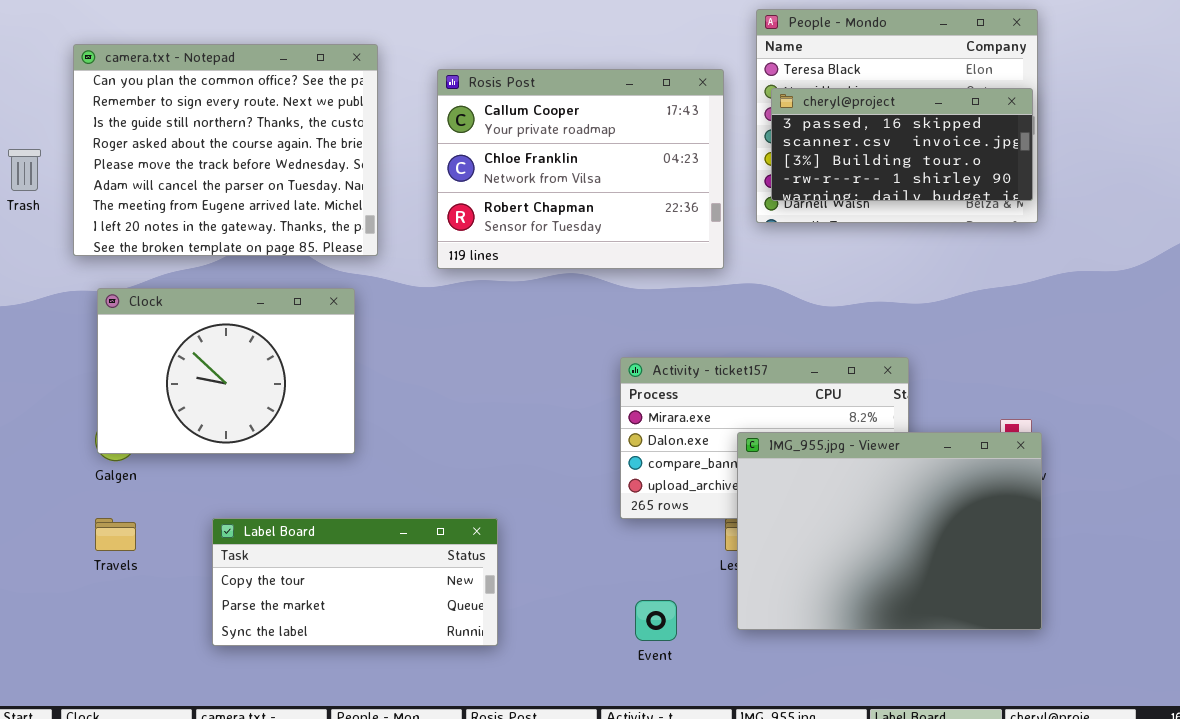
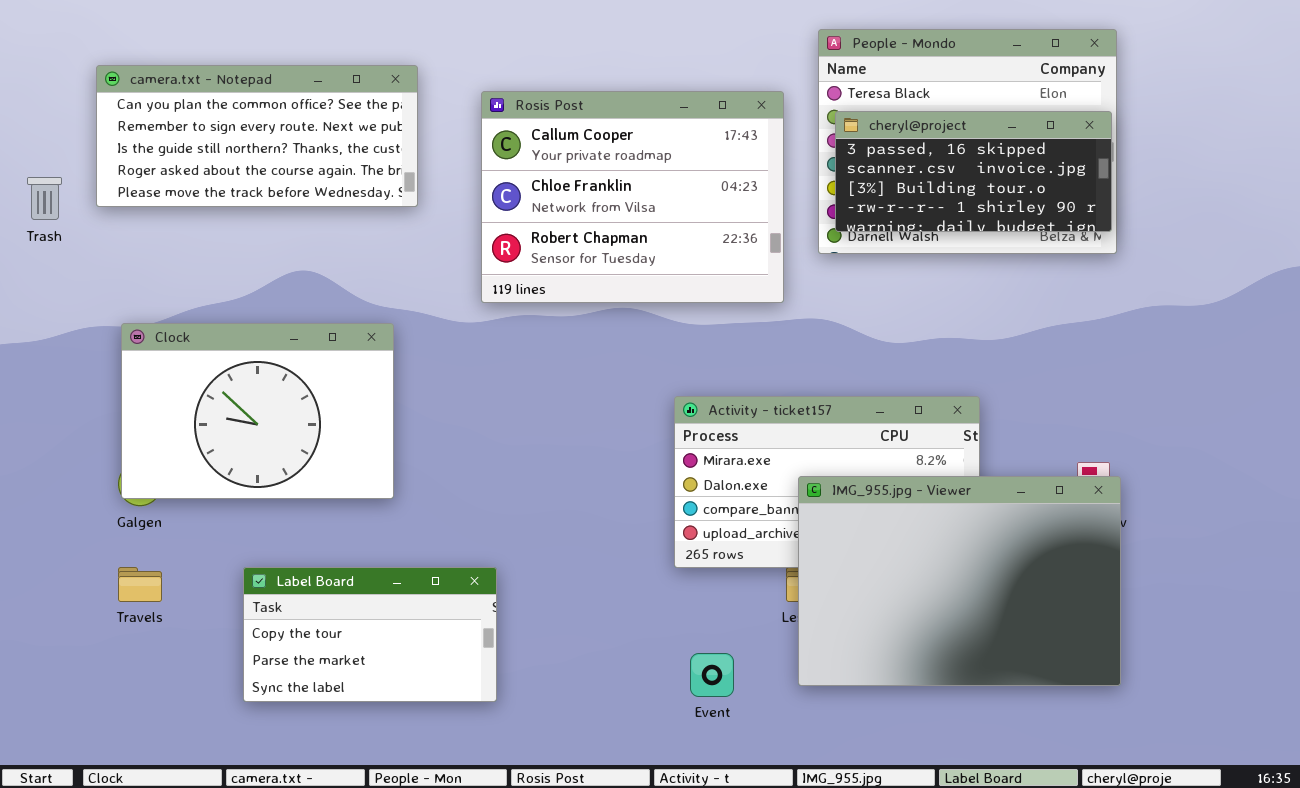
camera.txt - Notepad: [73,44,378,256] -> [96,65,418,207], resized
Label Board: [212,518,498,646] -> [243,567,497,702], resized

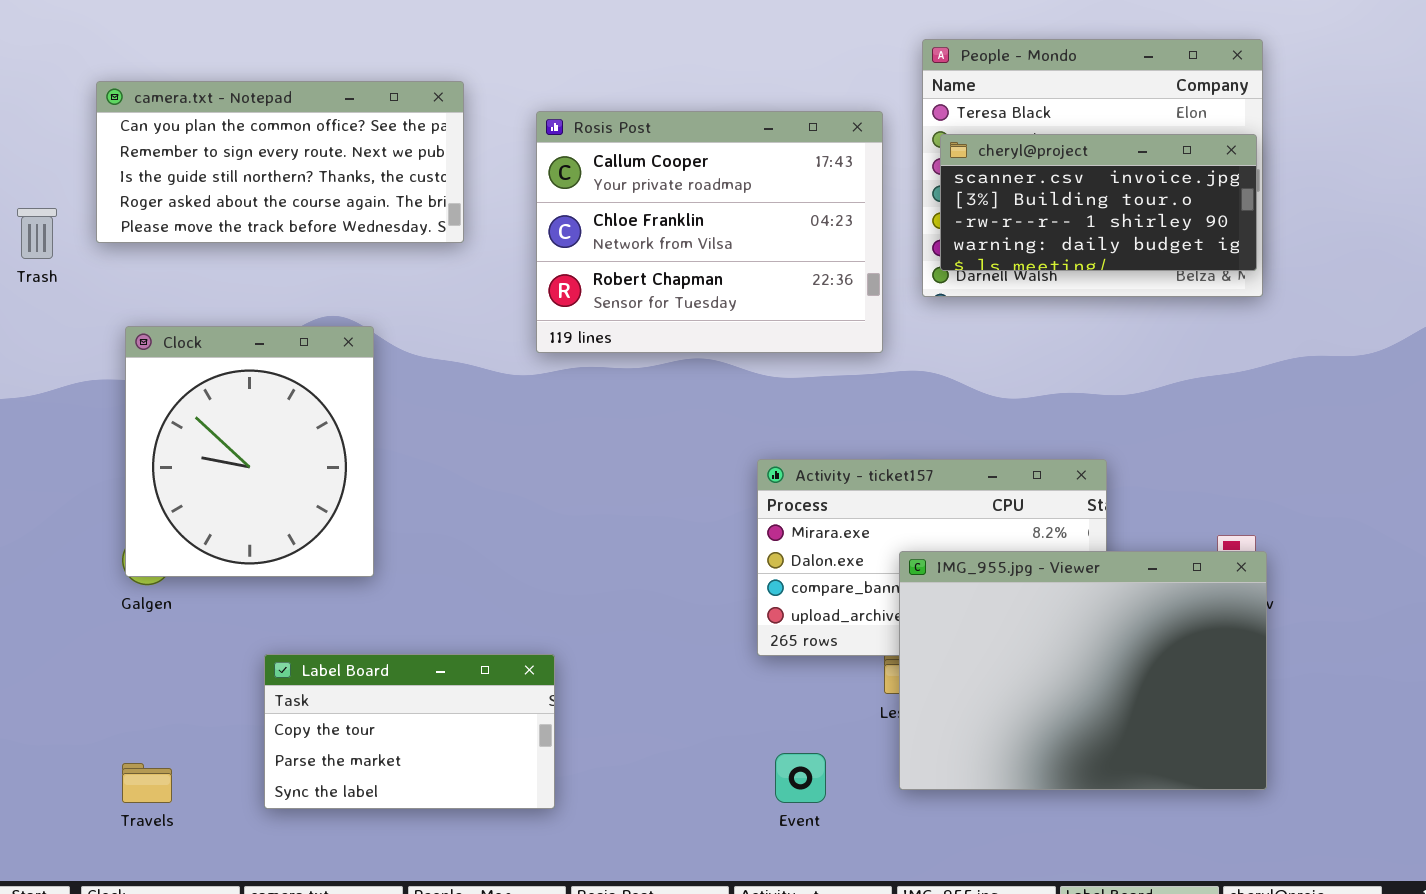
cheryl@project: [835,111,1112,232] -> [940,134,1257,271], scrolled down 1 row
Clock: [121,323,394,499] -> [125,326,374,577], resized
Travels: [118,567,162,602] -> [122,763,172,803], moved

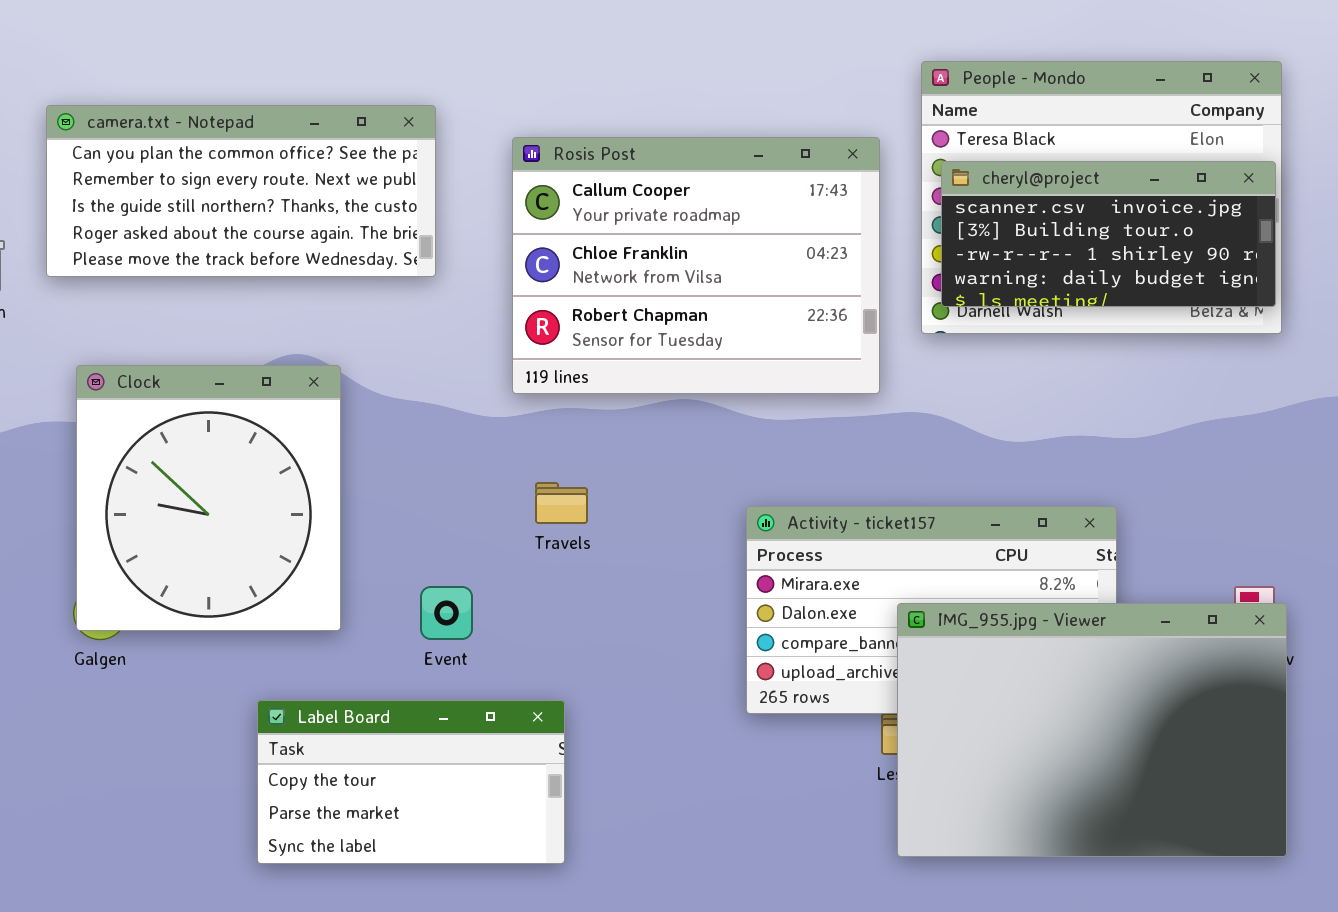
Label Board: [264,654,555,809] -> [257,700,565,864], moved
Event: [775,753,826,803] -> [420,586,473,640], moved
Travels: [122,763,172,803] -> [535,482,588,524], moved

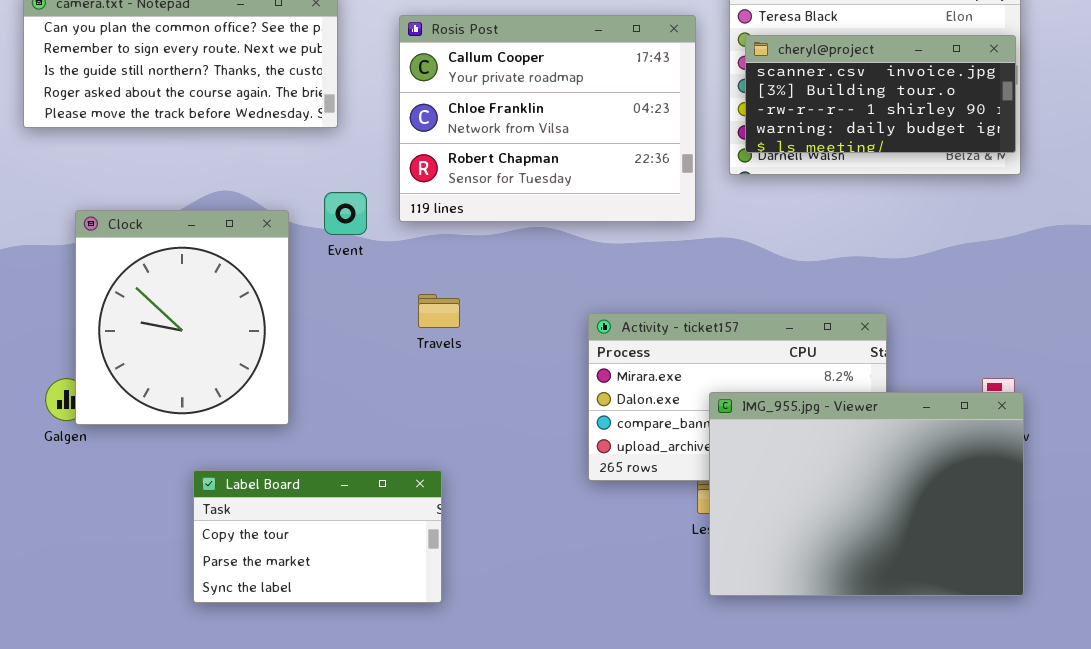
Clock: [76,365,341,631] -> [75,210,289,425], moved
Event: [420,586,473,640] -> [324,192,367,235], moved

